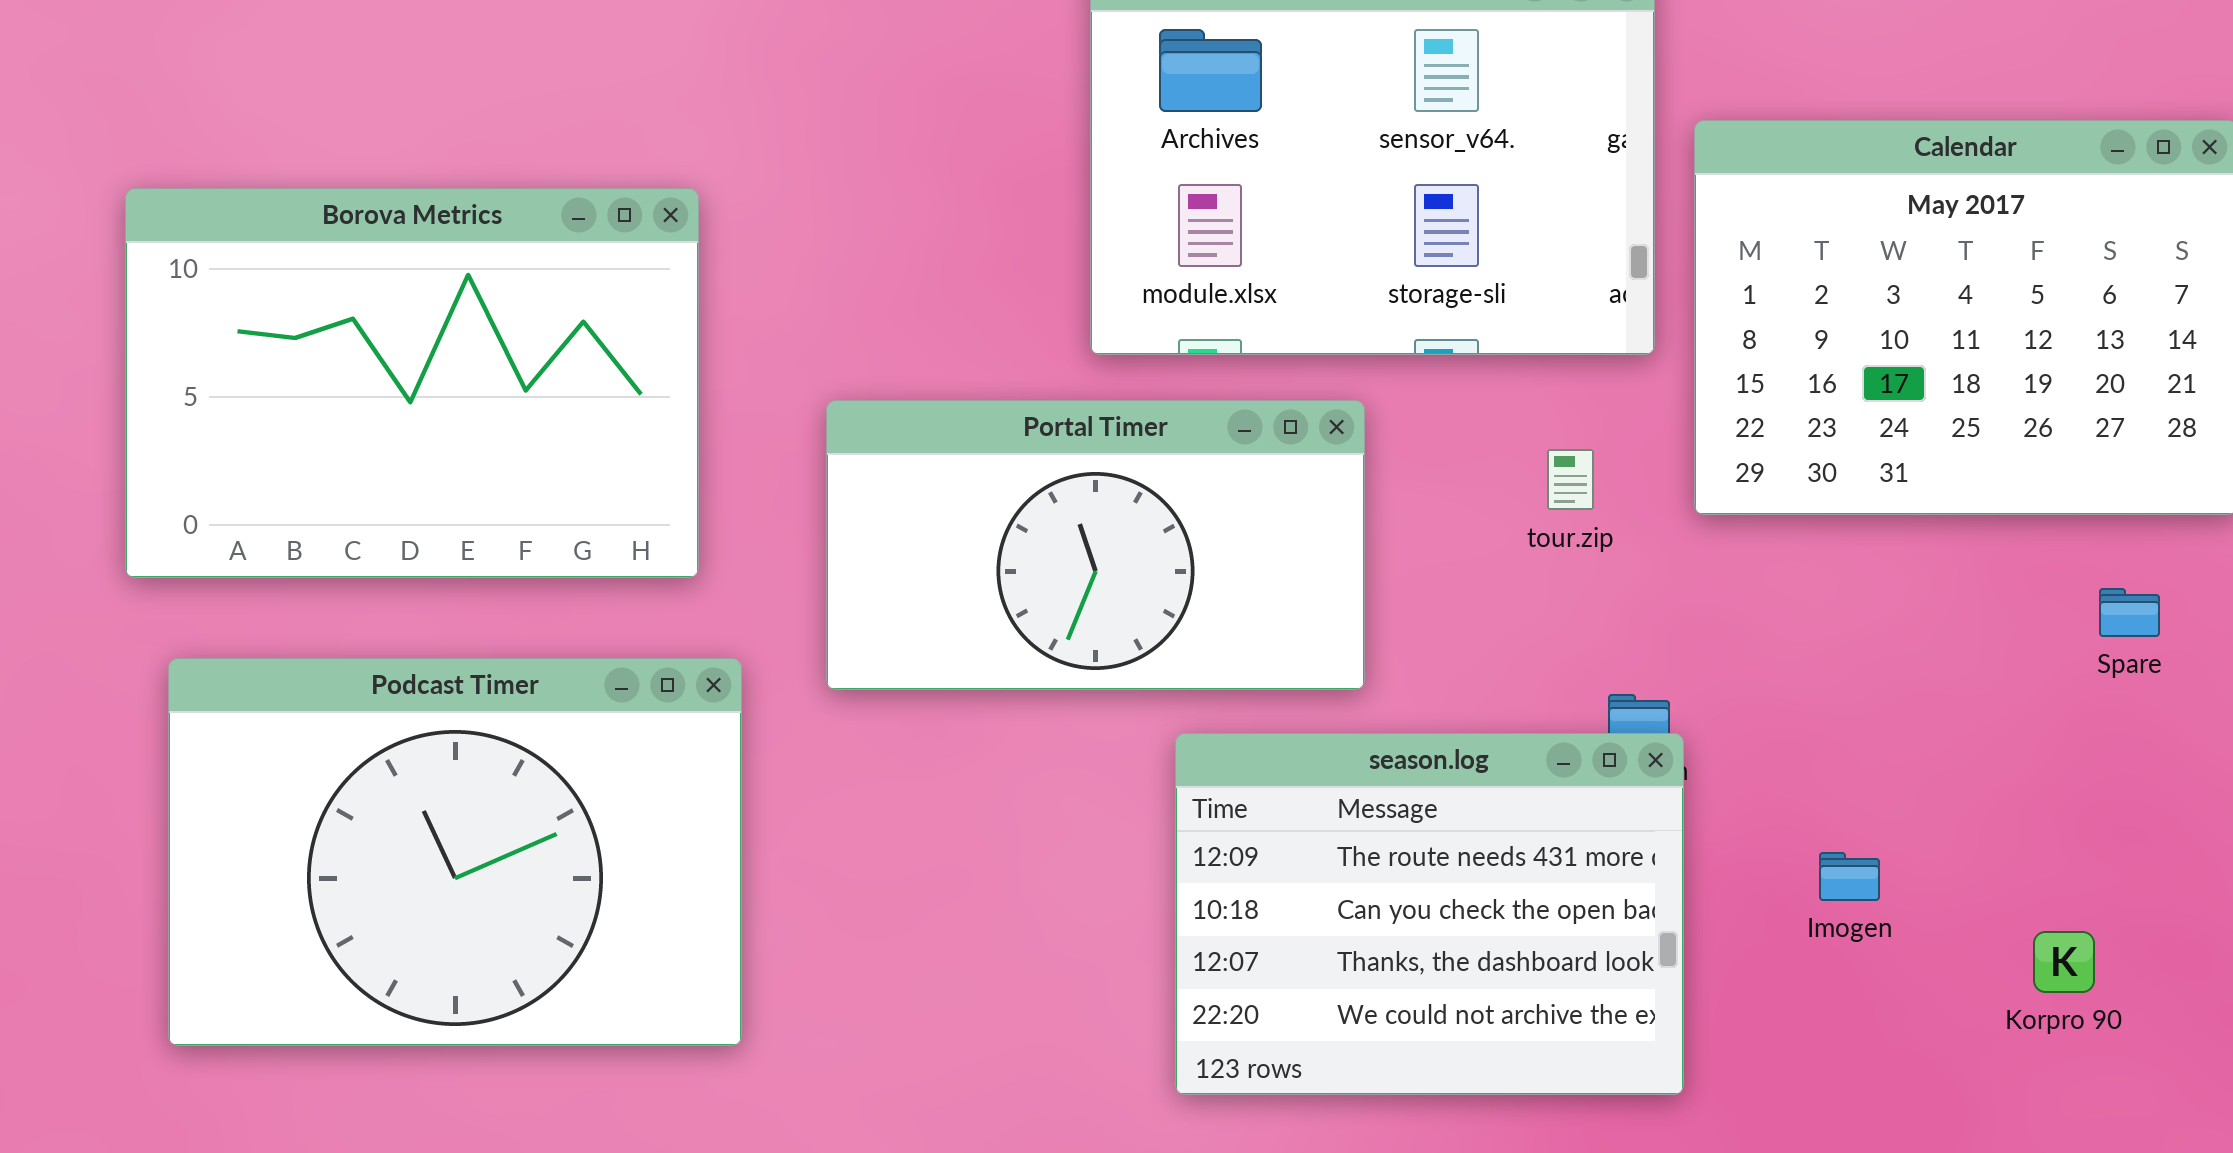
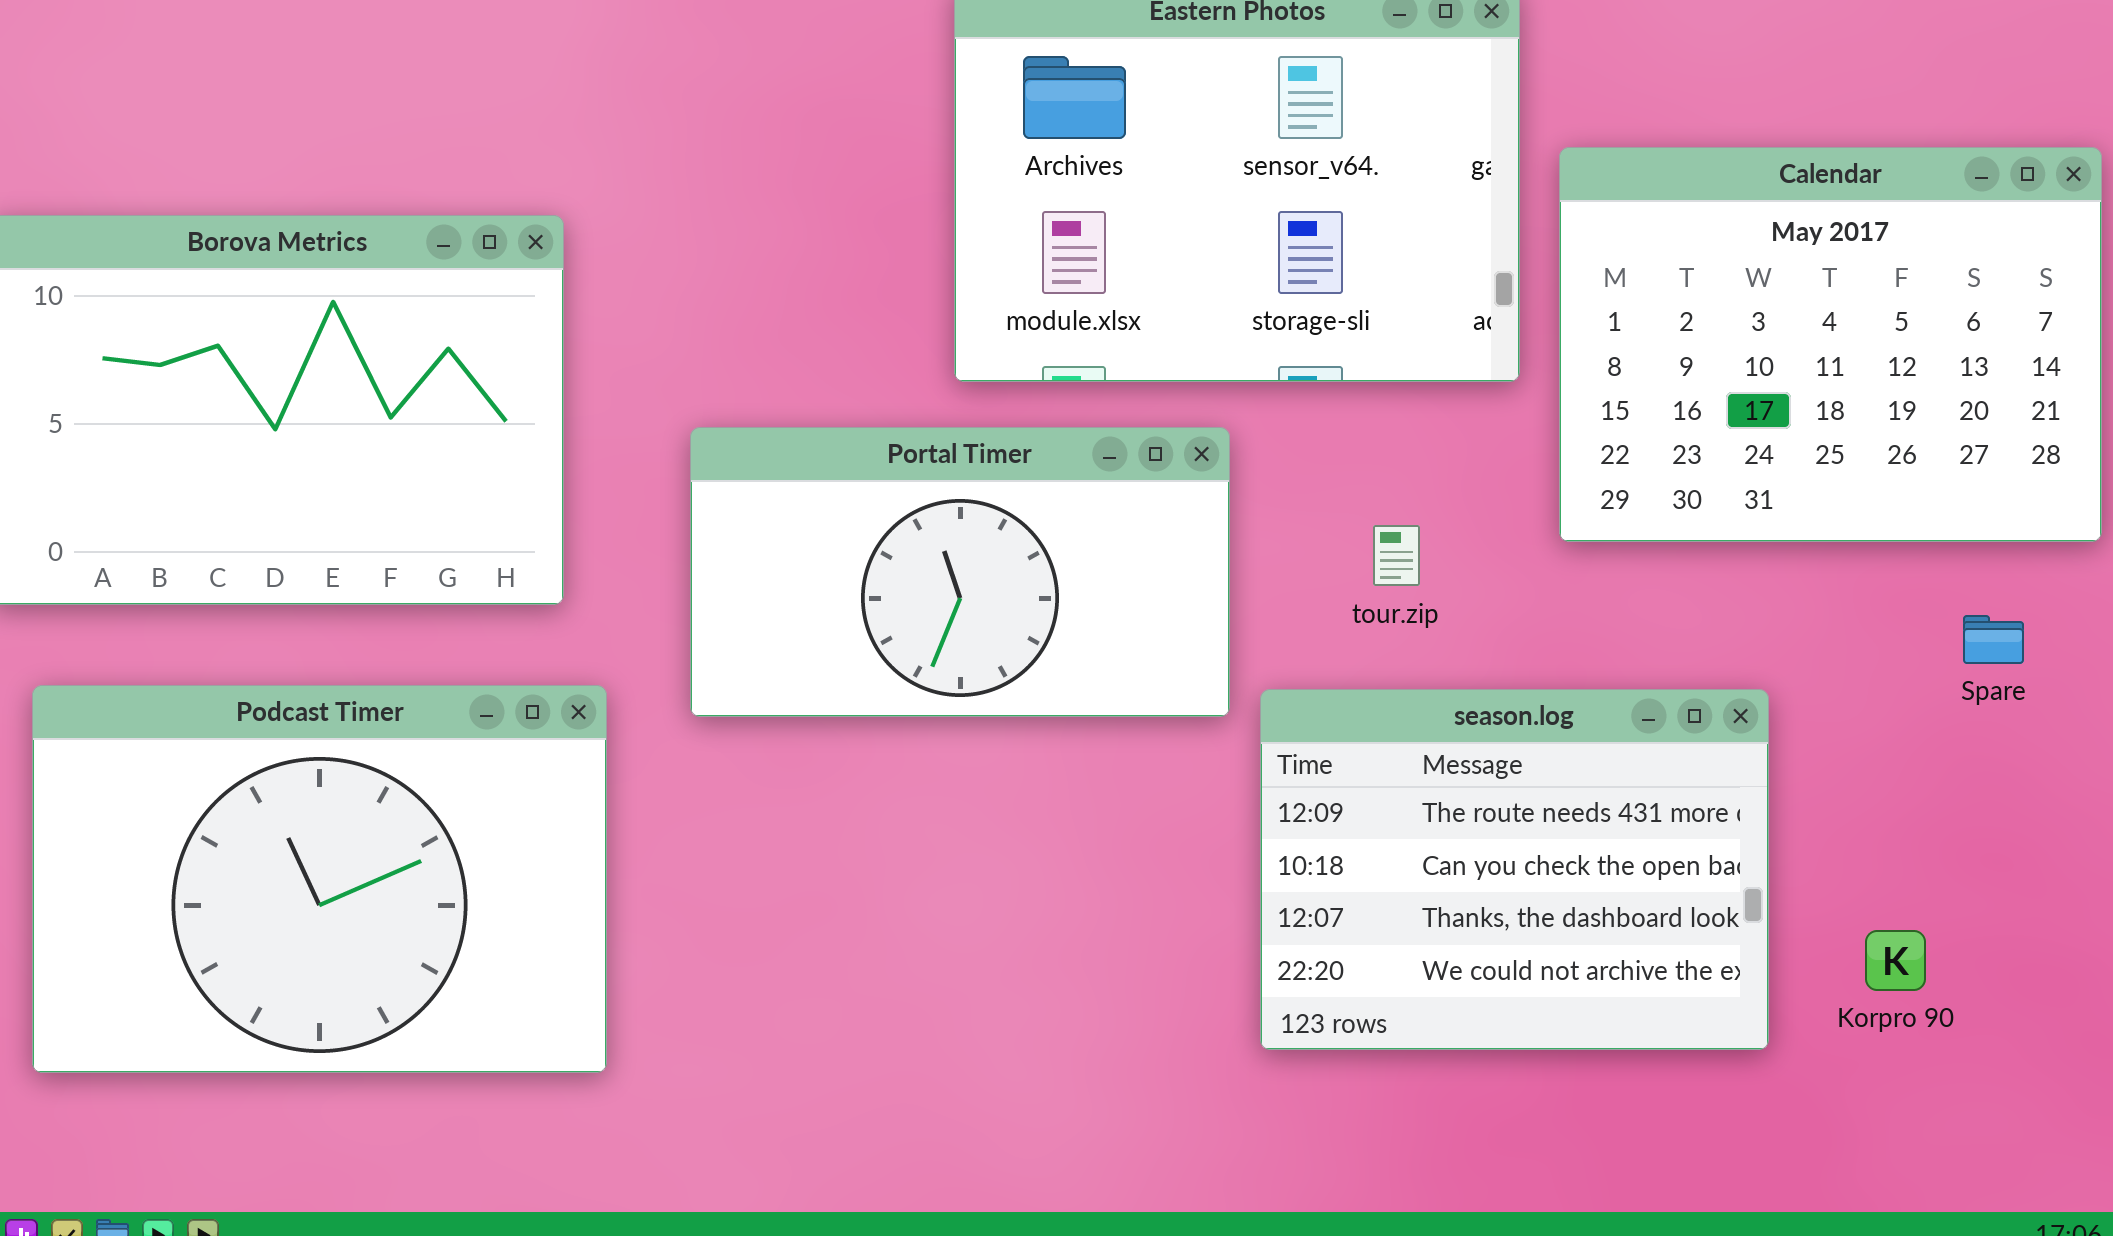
tour.zip: [1547,449,1594,510] -> [1373,525,1420,586], moved
season.log: [1175,733,1684,1095] -> [1260,689,1769,1050], moved
Korpro 90: [2033,931,2095,993] -> [1865,930,1926,991], moved

